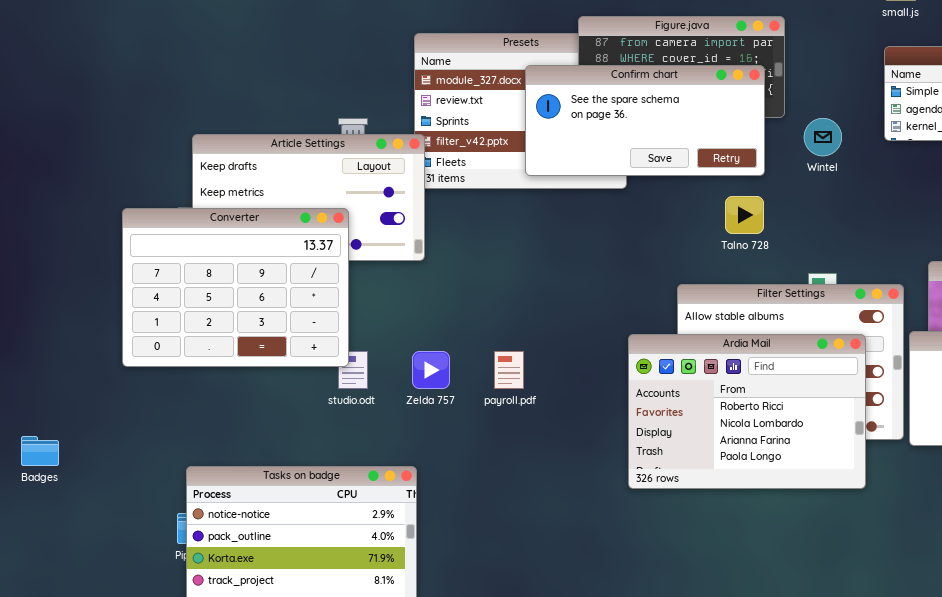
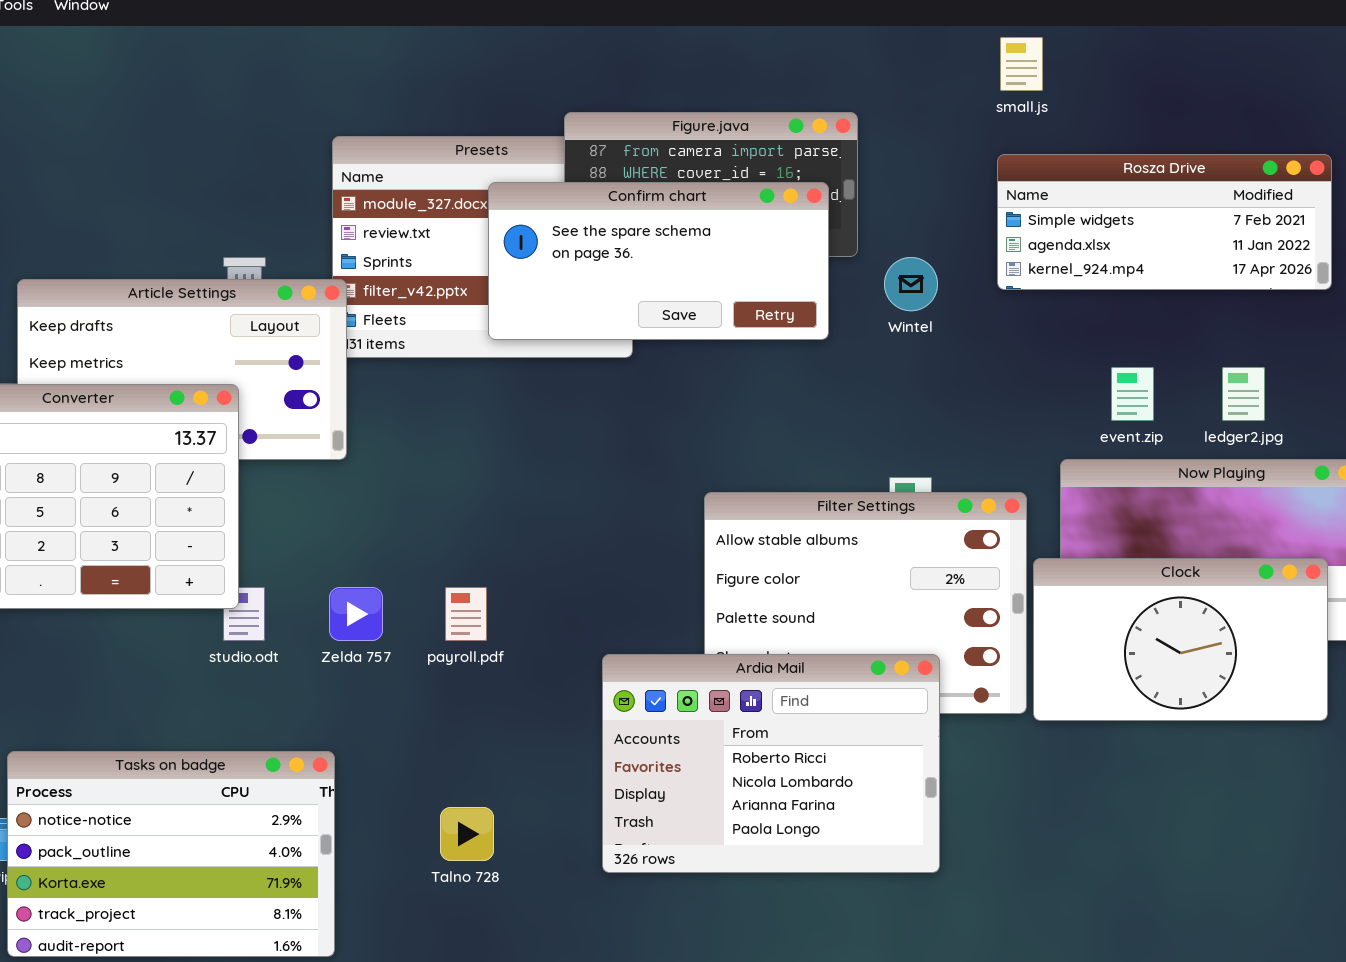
Talno 728: [725,196,764,234] -> [440,807,494,861], moved
Ardia Mail: [628,334,866,489] -> [602,654,940,873], moved

